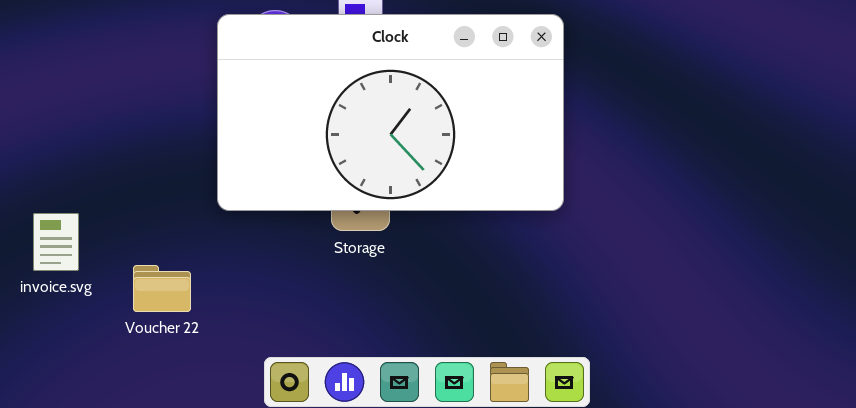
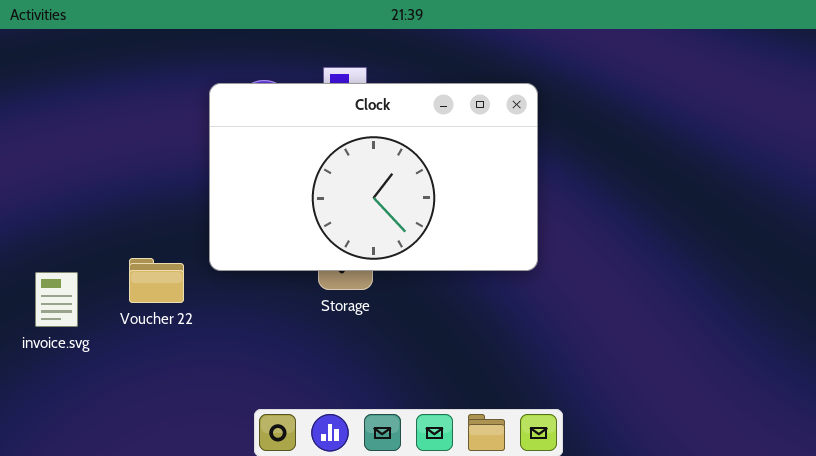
Voucher 22: [133,265,191,312] -> [129,258,184,303], moved

